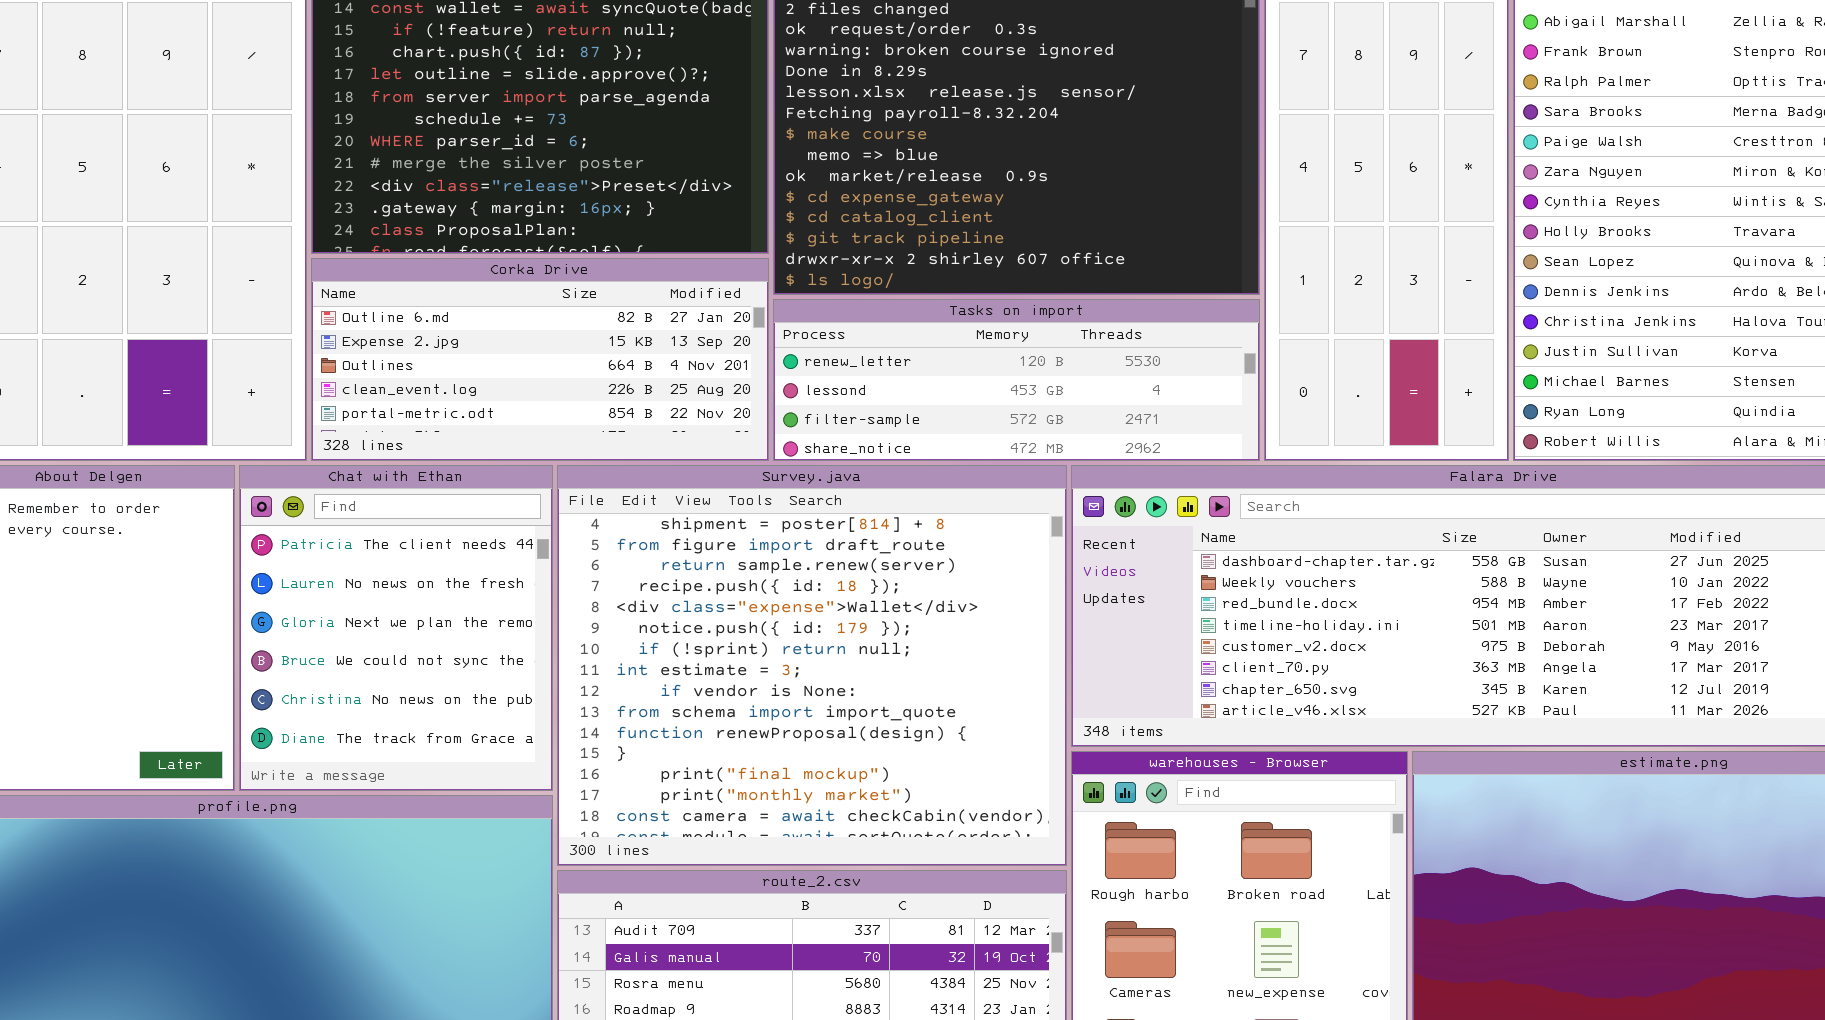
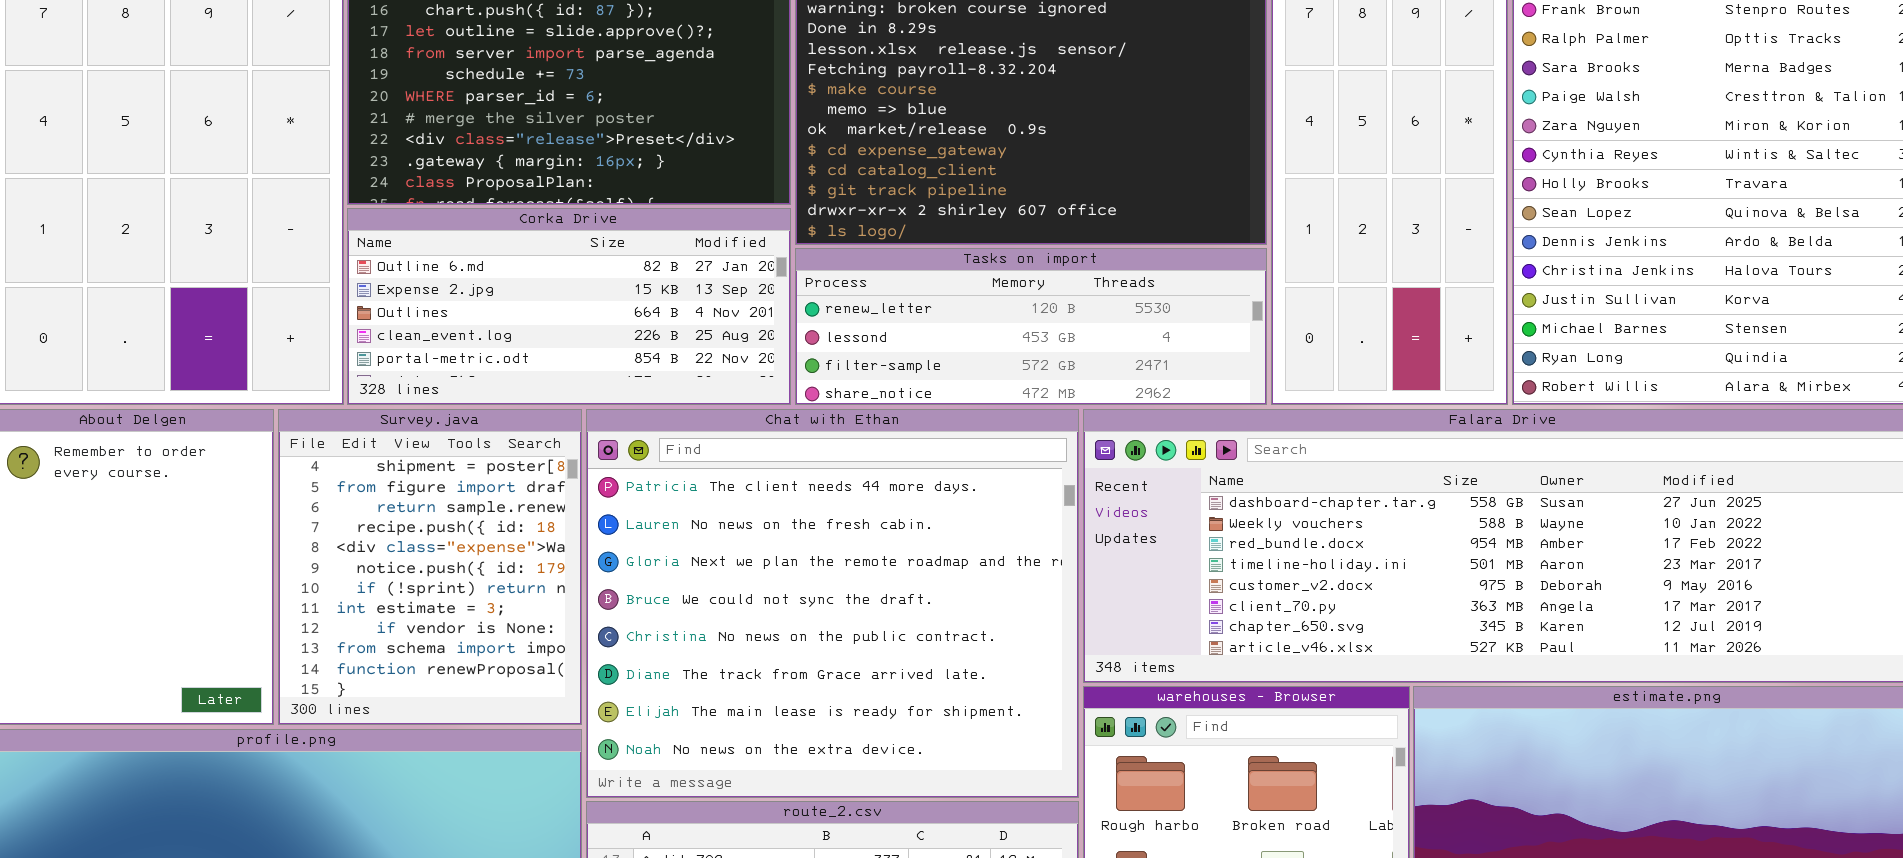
Chat with Ethan: [239,465,553,791] -> [586,409,1079,798], moved, resized
Survey.java: [557,465,1067,866] -> [278,409,582,725], moved, resized

